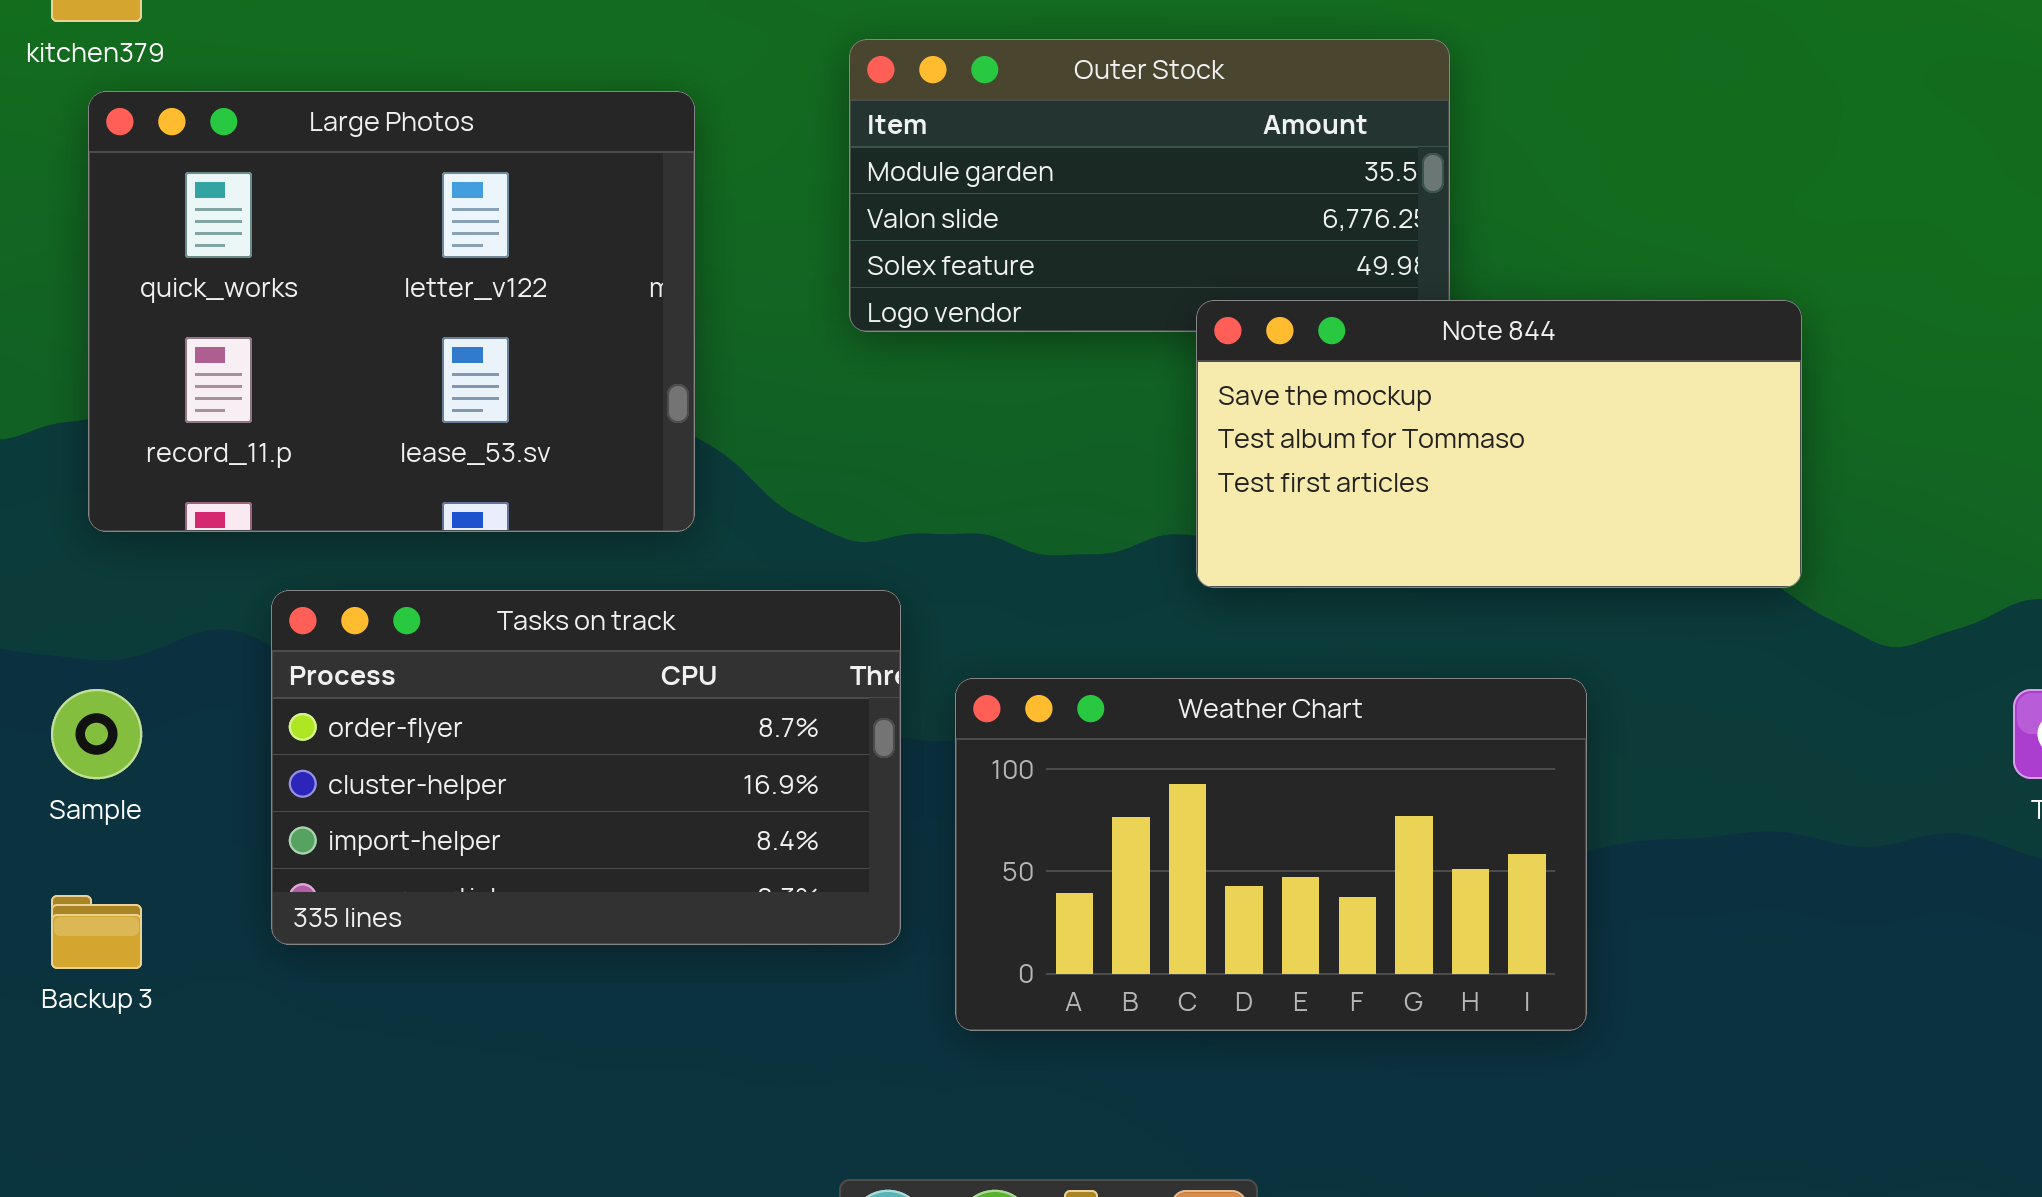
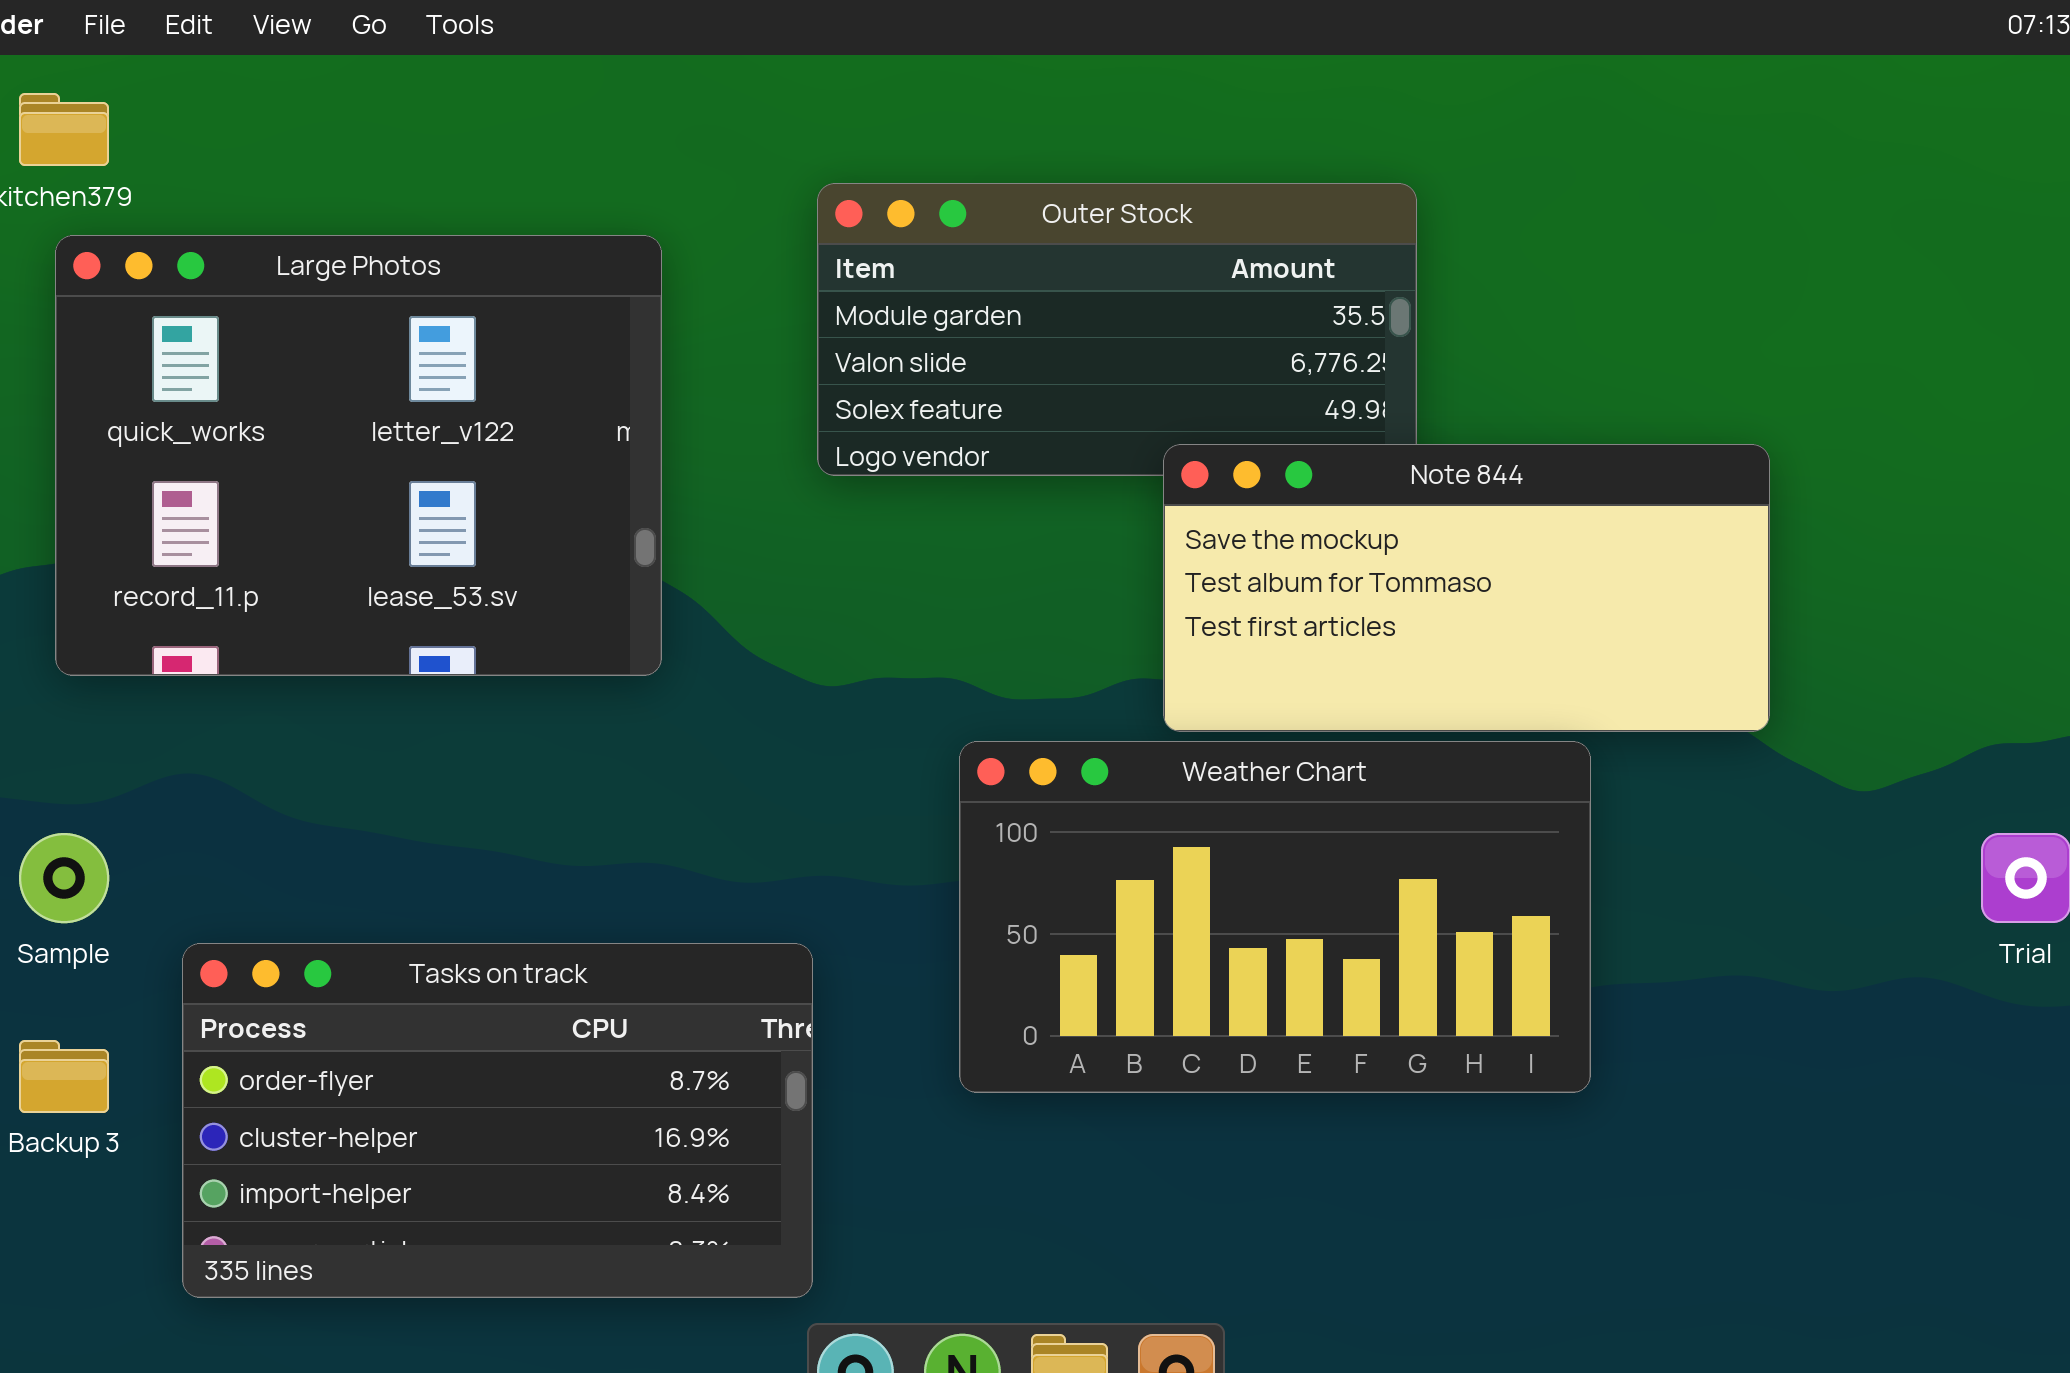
Tasks on track: [271,590,901,945] -> [182,943,813,1298], moved
Weather Chart: [955,678,1587,1031] -> [959,741,1591,1093], moved

